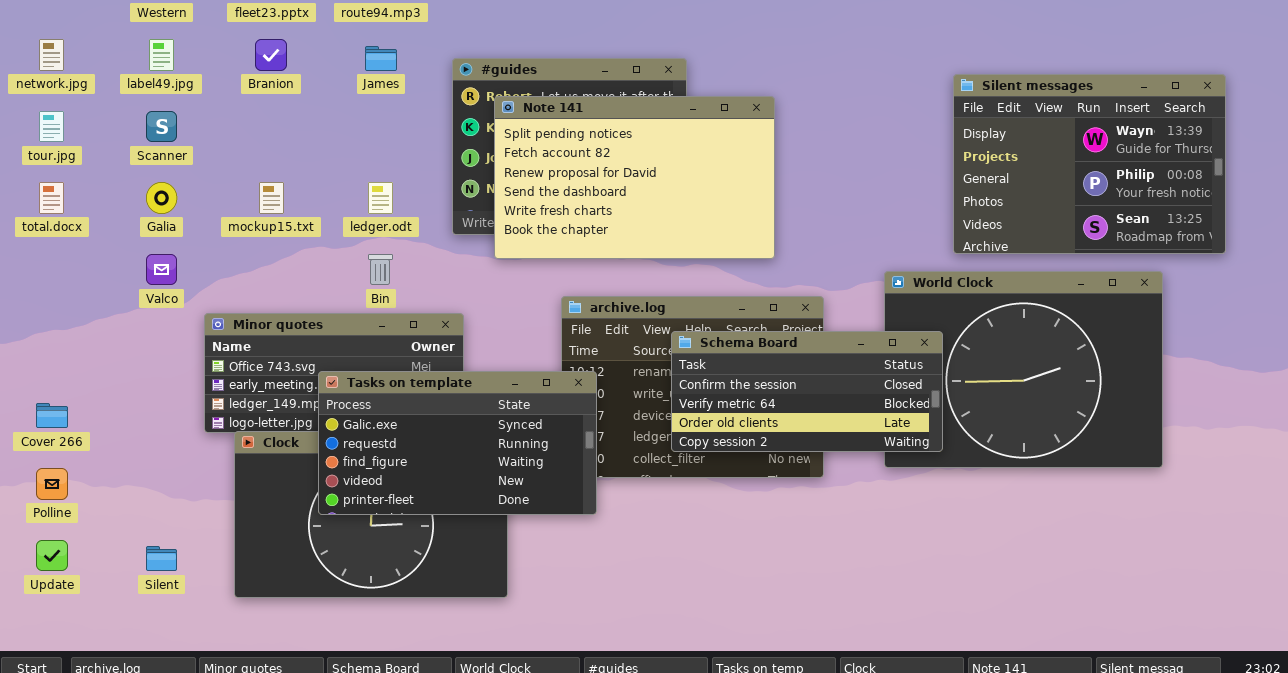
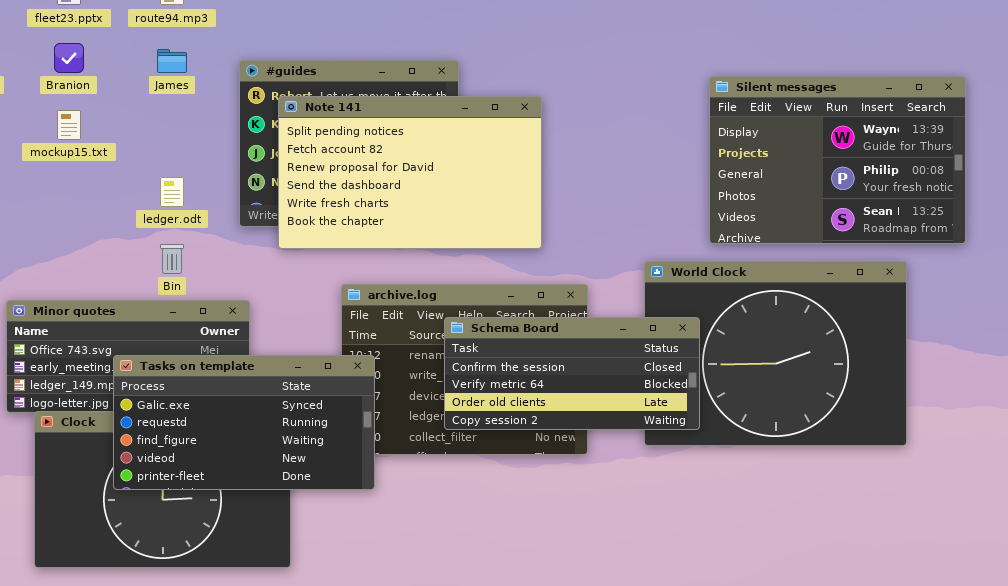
mockup15.txt: [259,182,284,214] -> [57,110,81,140], moved

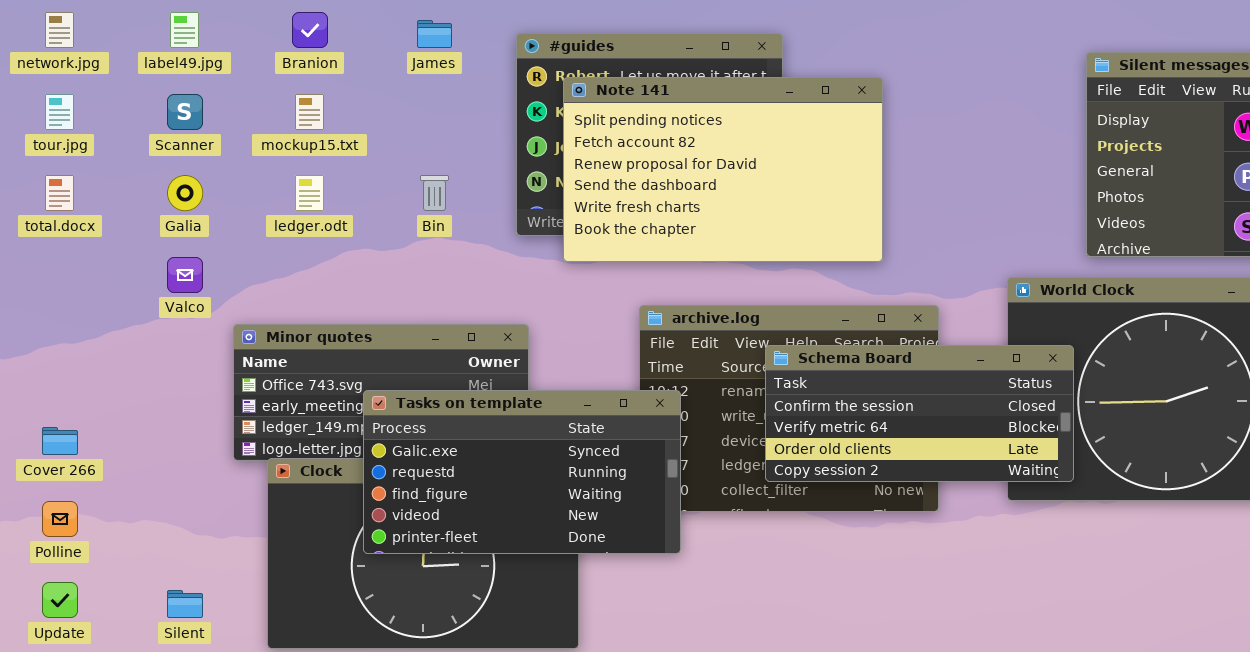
ledger.odt: [160,177,184,207] -> [295,175,324,211], moved
Bin: [160,244,184,274] -> [420,175,449,211], moved

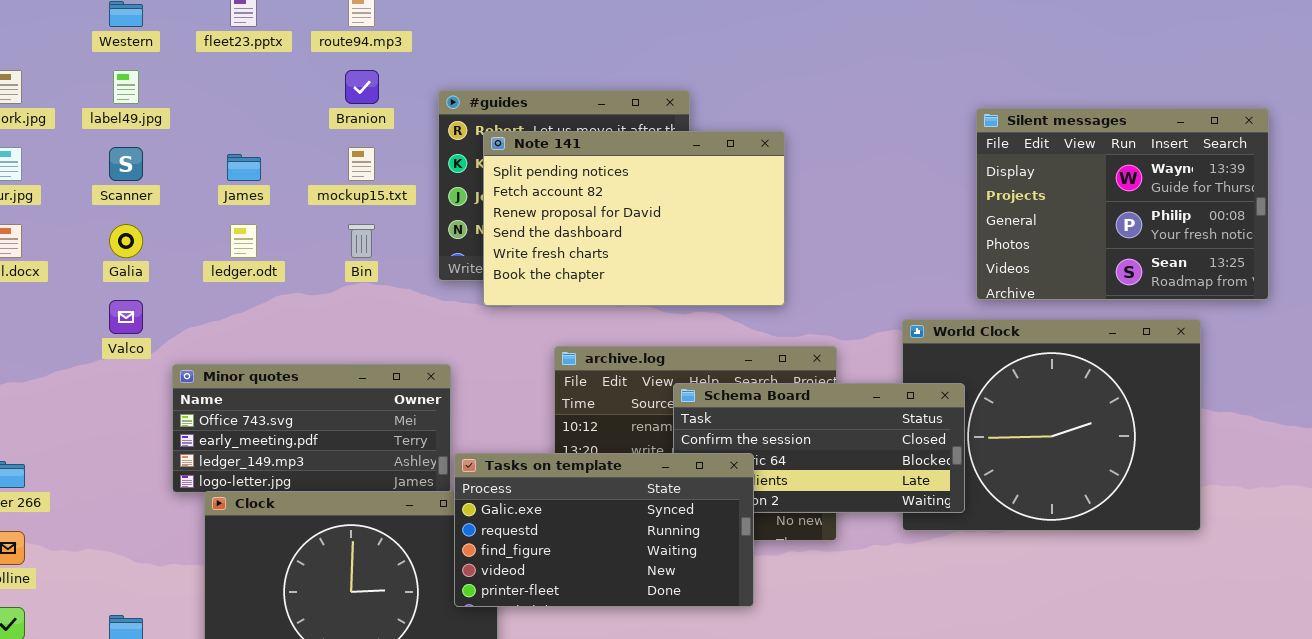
Branion: [292,12,328,48] -> [345,70,379,104], moved
James: [417,20,452,48] -> [227,154,261,181], moved
mockup15.txt: [295,94,324,130] -> [348,147,375,181], moved
Tasks on template: [363,390,681,554] -> [454,453,754,607], moved

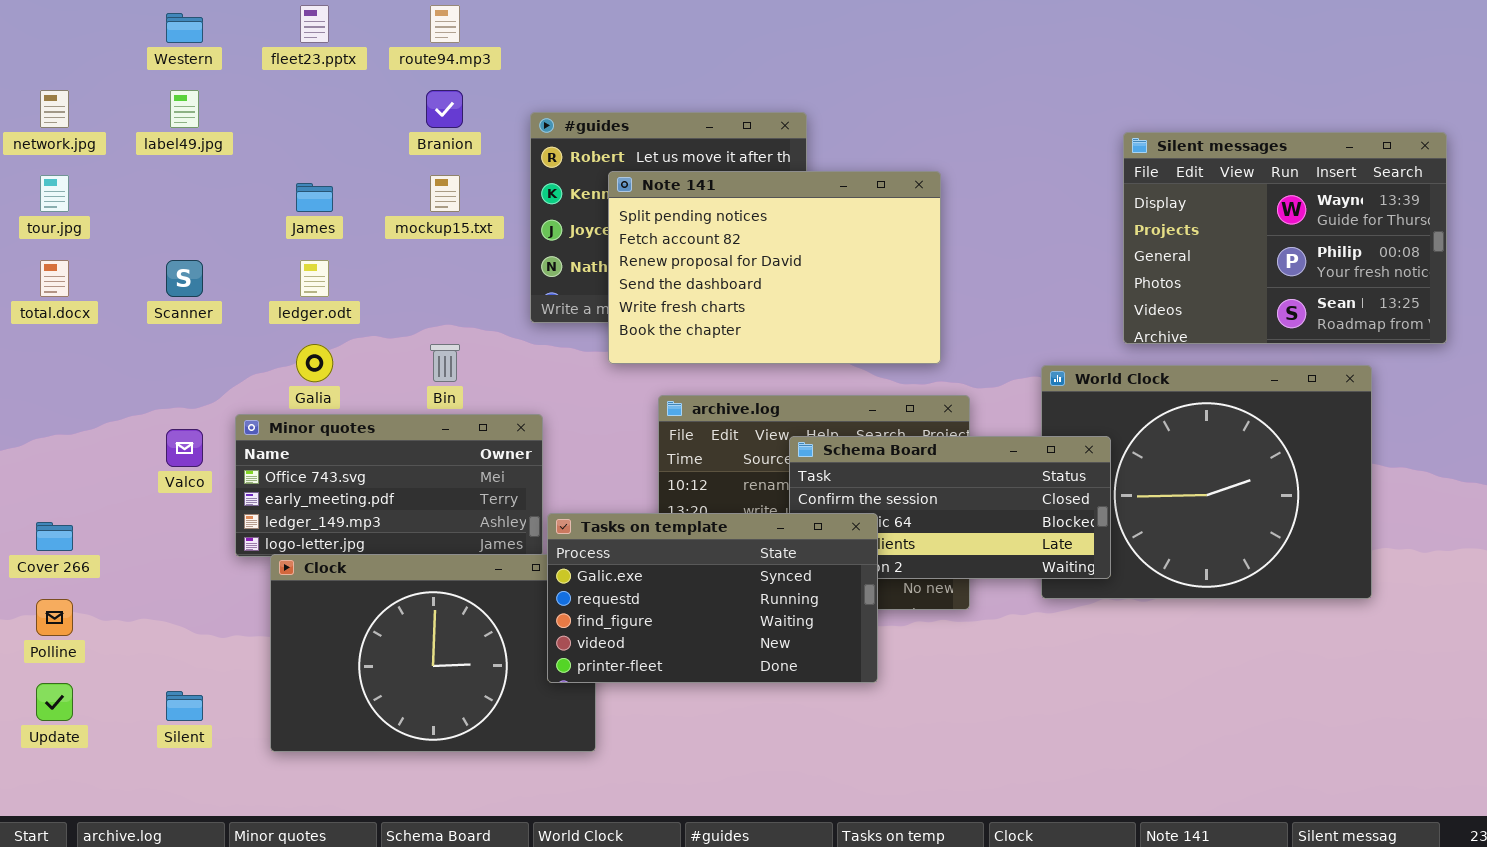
Note 141: [483,131,785,306] -> [608,171,941,364], moved
Scanner: [109,147,143,181] -> [166,260,203,297], moved
Galia: [109,224,143,258] -> [296,344,333,382], moved
Bin: [348,224,375,258] -> [430,344,460,382], moved
Valco: [109,300,143,334] -> [166,429,203,467], moved

